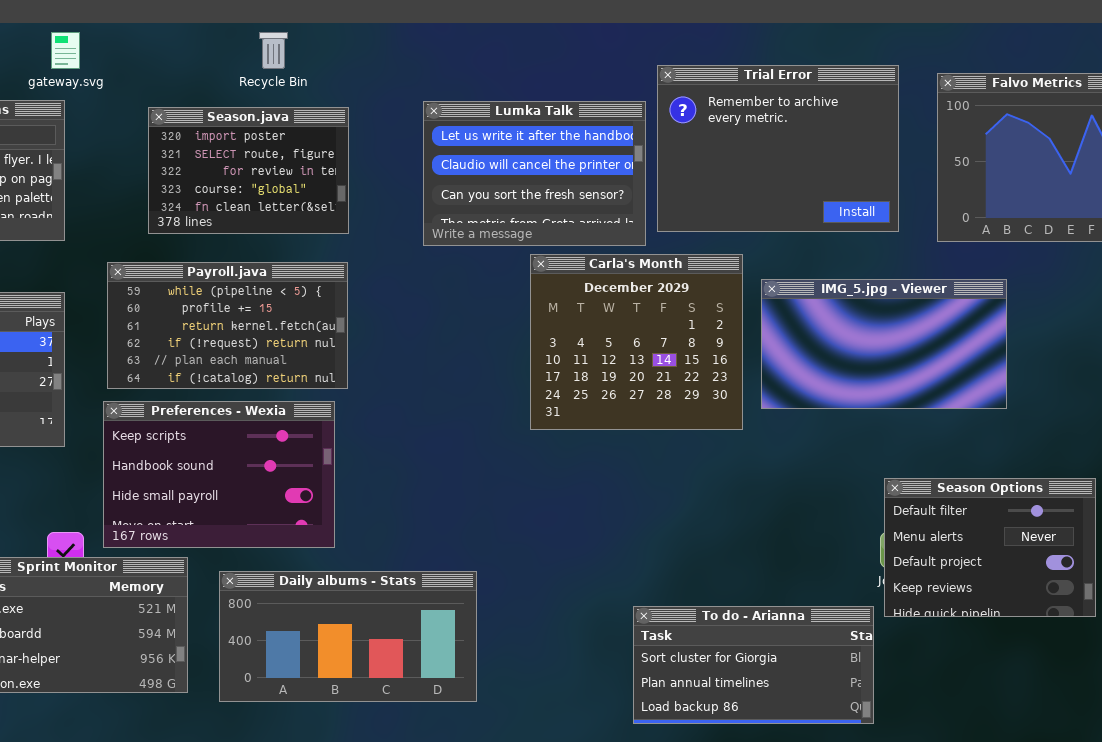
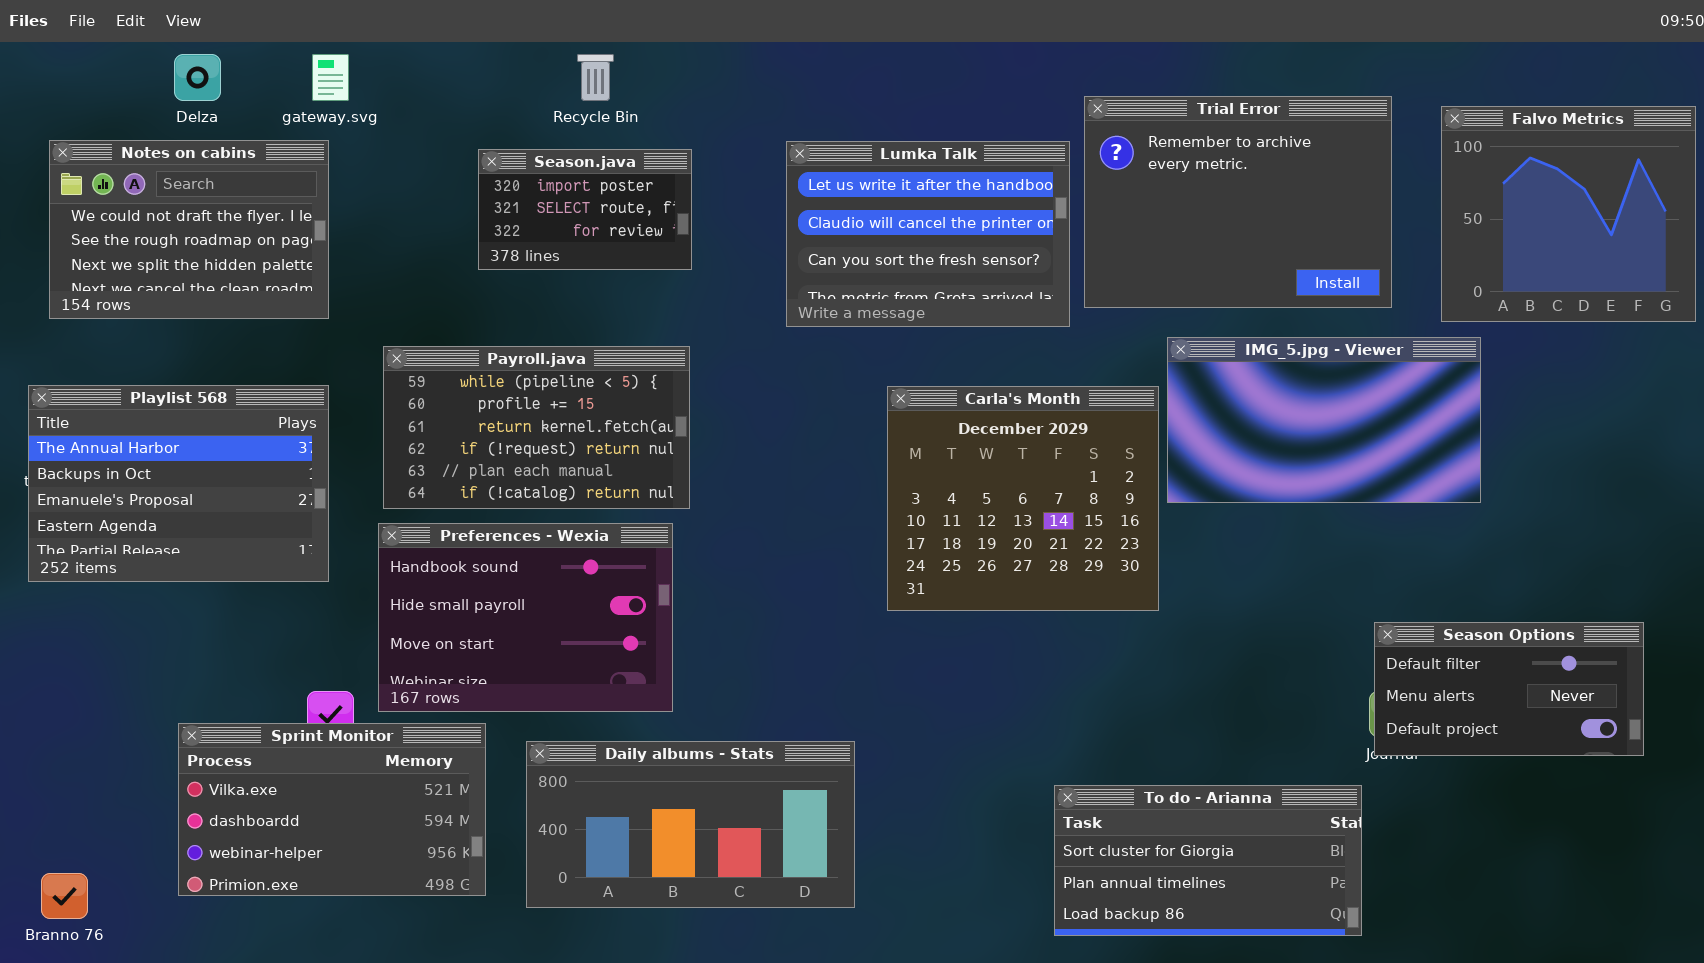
Season.java: [148,107,349,234] -> [478,149,692,270], resized
Carla's Month: [530,254,743,430] -> [887,386,1159,611], moved
IMG_5.jpg - Viewer: [761,279,1007,409] -> [1167,337,1481,503], moved
Preferences - Wexia: [103,401,335,548] -> [378,523,673,712], scrolled down 1 row
Season Options: [884,478,1096,617] -> [1374,622,1644,756], resized

